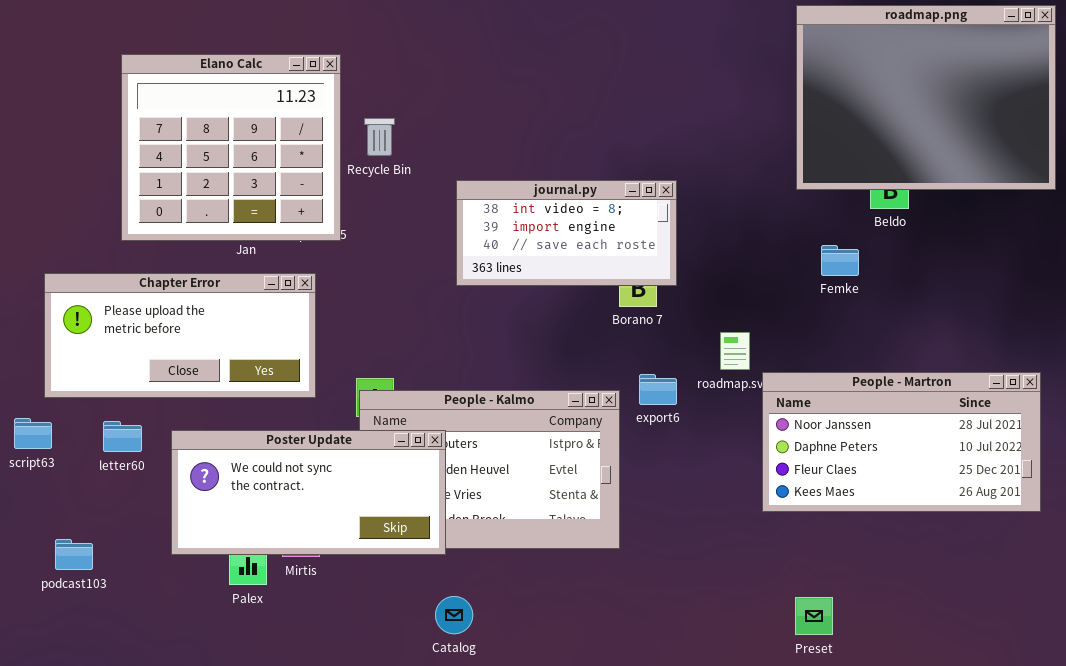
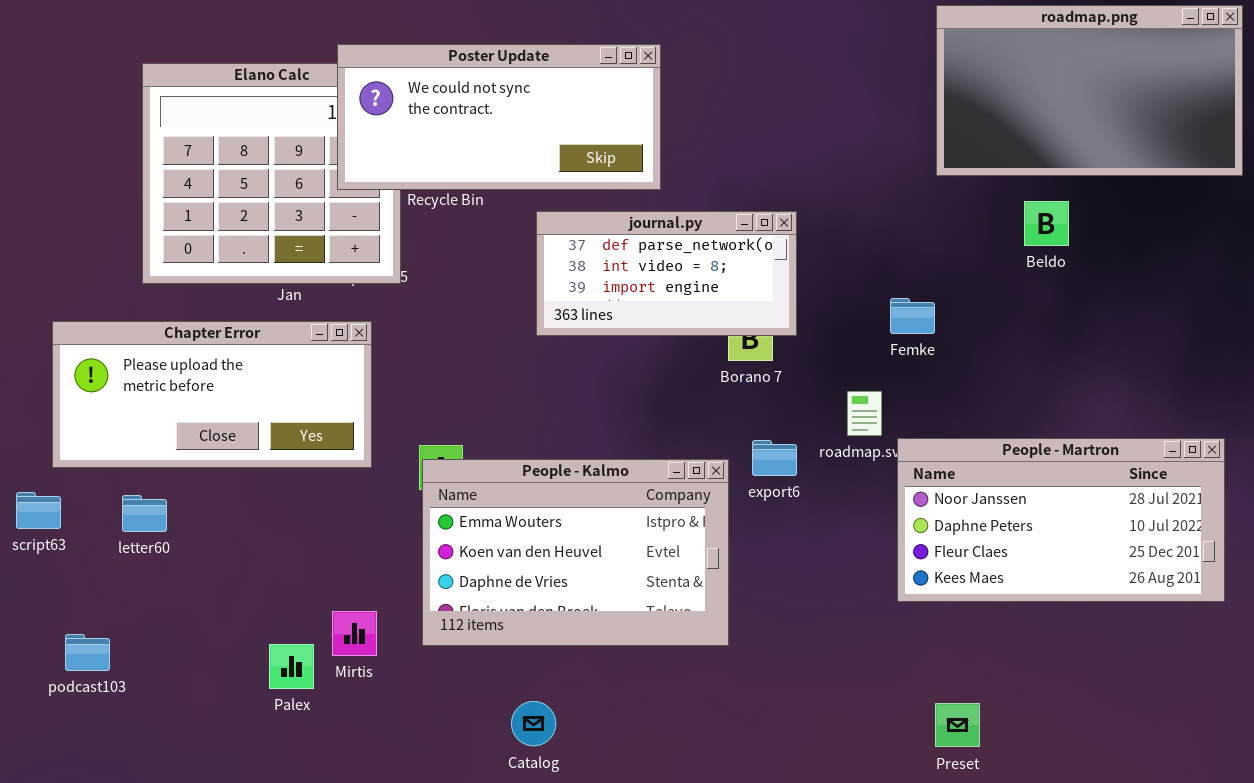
roadmap.png: [796,5,1056,190] -> [936,5,1243,176], resized
journal.py: [456,180,677,286] -> [536,211,797,336], scrolled up 1 row
Femke: [821,245,859,276] -> [890,298,935,334], moved
Poster Update: [171,430,446,555] -> [337,44,661,190], moved

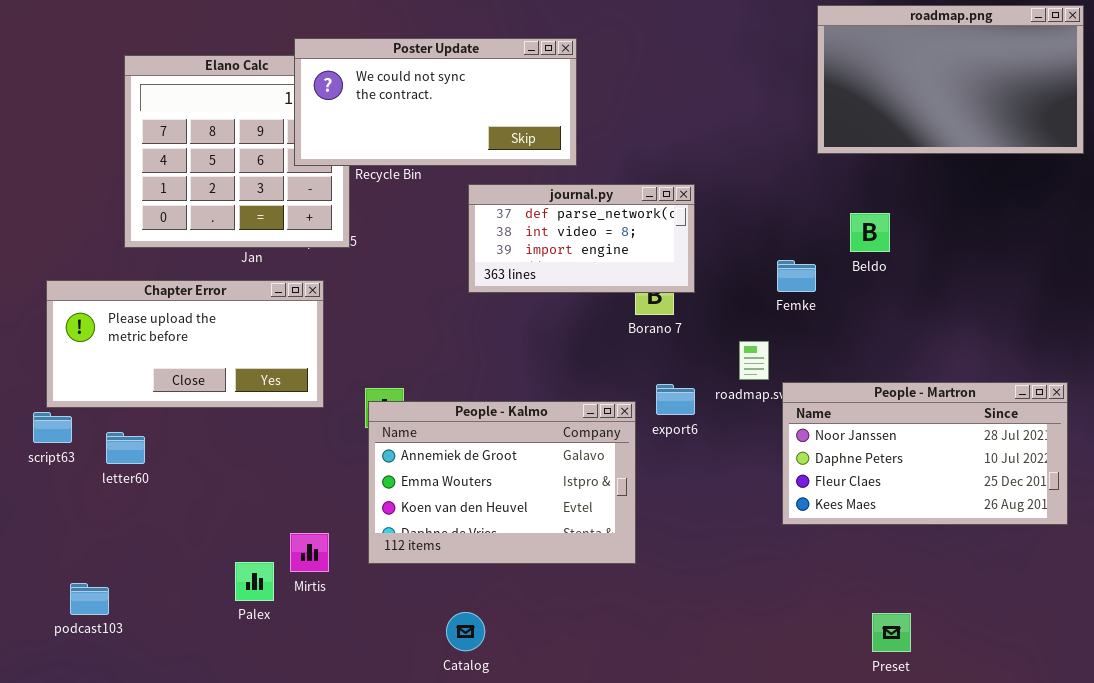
Beldo: [1024,201,1069,246] -> [850,213,890,252], moved
People - Kalmo: [422,459,729,646] -> [368,401,636,564], scrolled up 1 row
script63: [16,492,61,529] -> [33,412,72,443], moved
podcast103: [65,634,110,671] -> [70,583,109,615], moved
Preset: [935,703,980,747] -> [872,613,911,652], moved

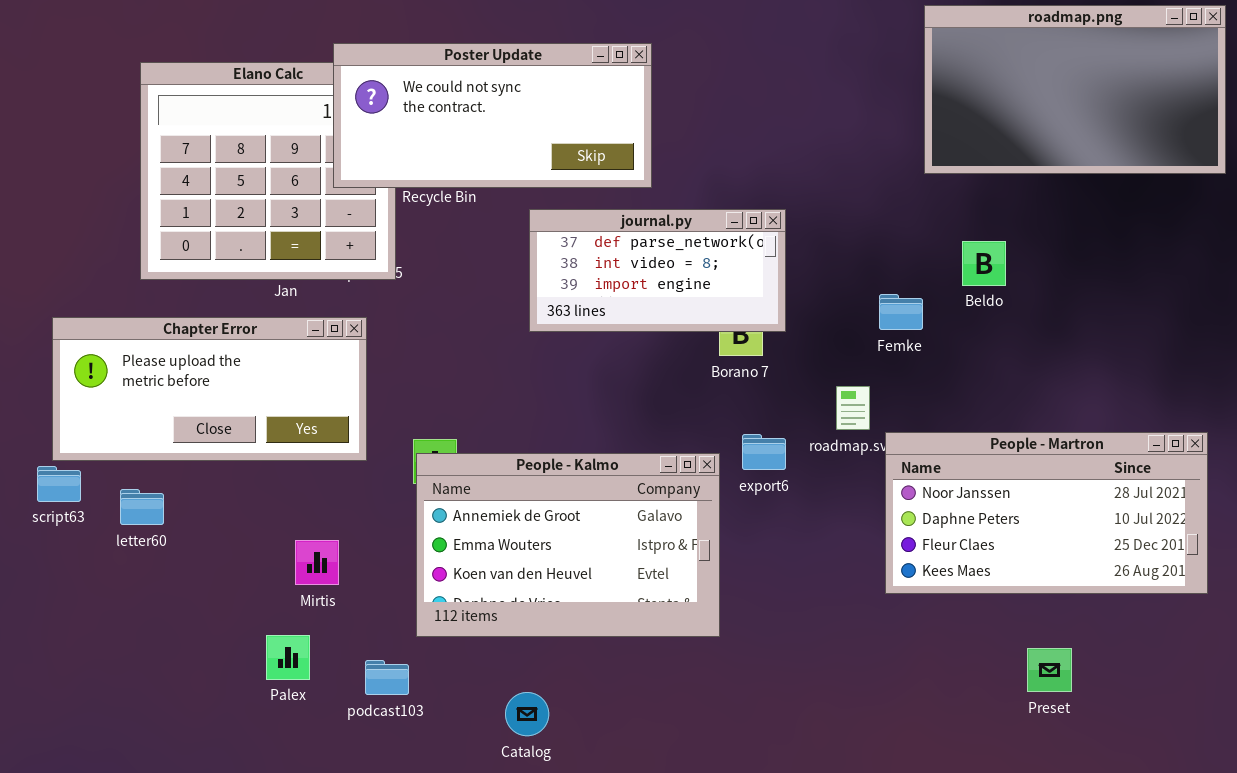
Mirtis: [290,533,329,572] -> [295,540,339,585], moved
podcast103: [70,583,109,615] -> [365,660,409,695], moved
Preset: [872,613,911,652] -> [1027,648,1072,692], moved

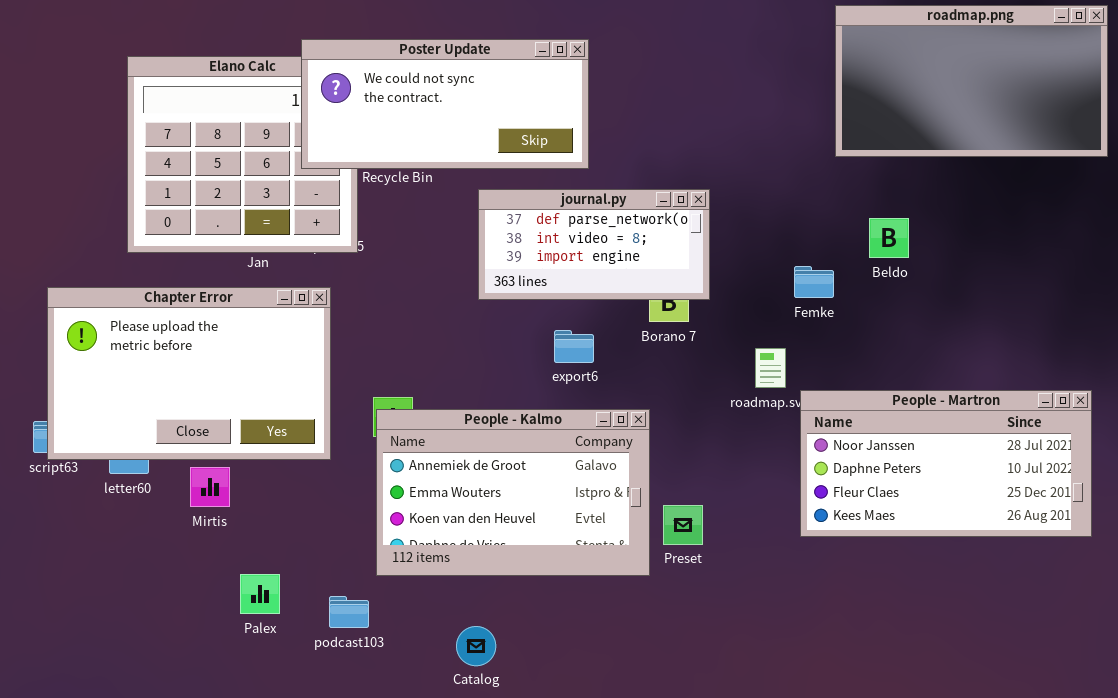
Chapter Error: [52,317,367,461] -> [47,287,331,460], resized
export6: [742,434,786,470] -> [554,330,594,363], moved
Mirtis: [295,540,339,585] -> [190,467,230,507], moved
Preset: [1027,648,1072,692] -> [663,505,703,545], moved

